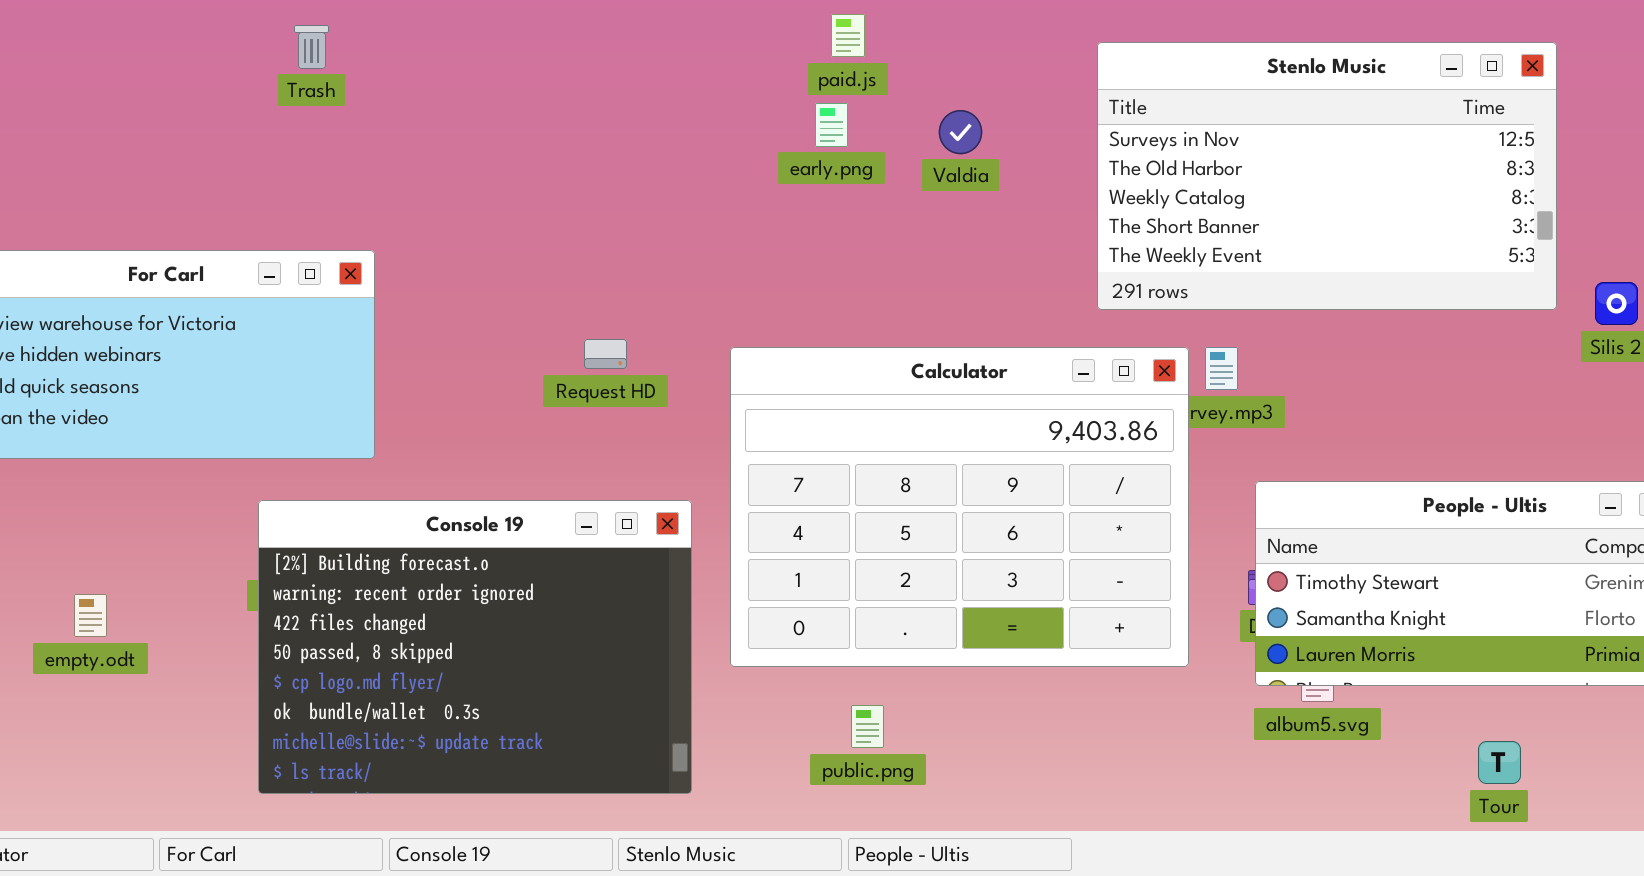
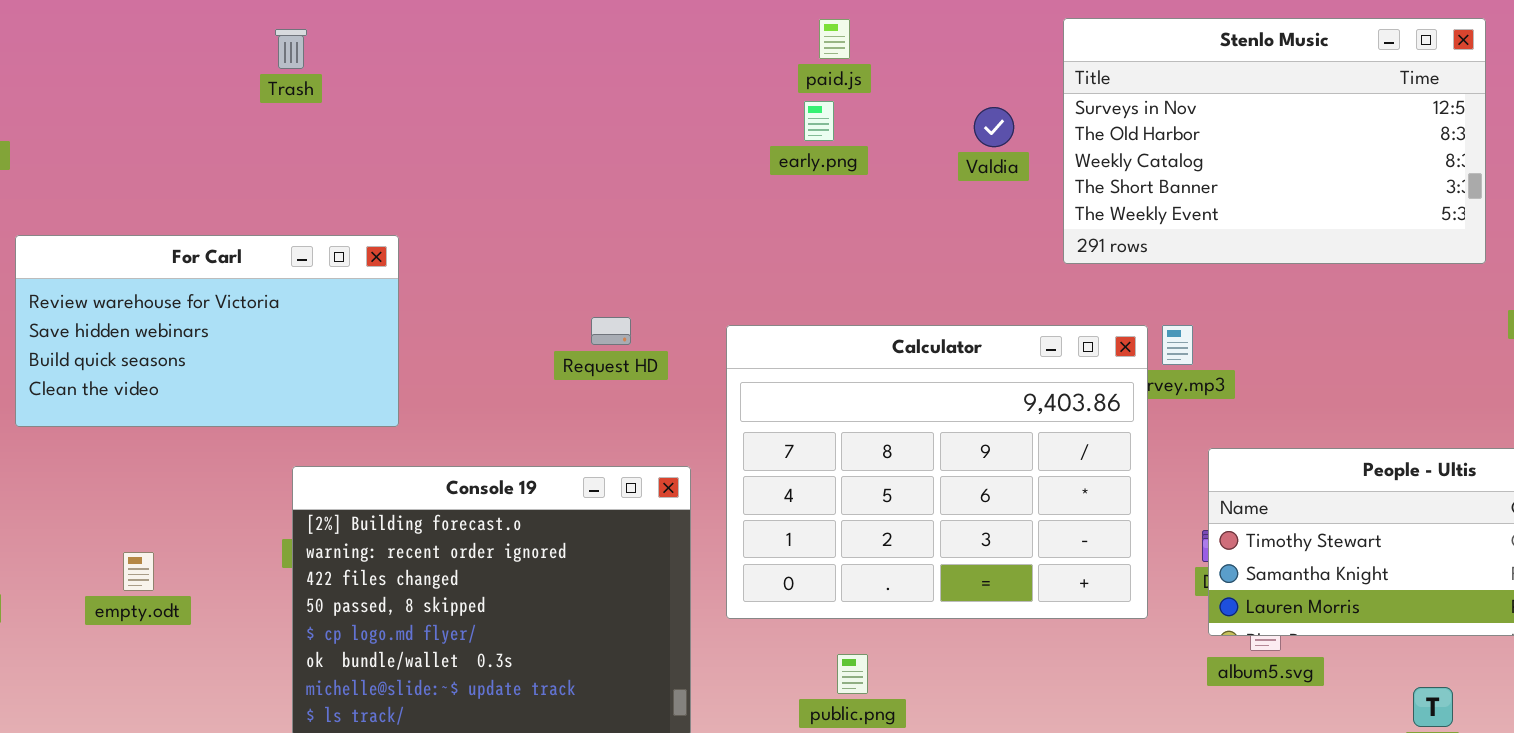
Trash: [294,25,329,69] -> [275,29,307,69], moved
Stenlo Music: [1097,42,1557,310] -> [1063,18,1486,264], moved
Valdia: [939,110,982,154] -> [974,107,1014,147], moved

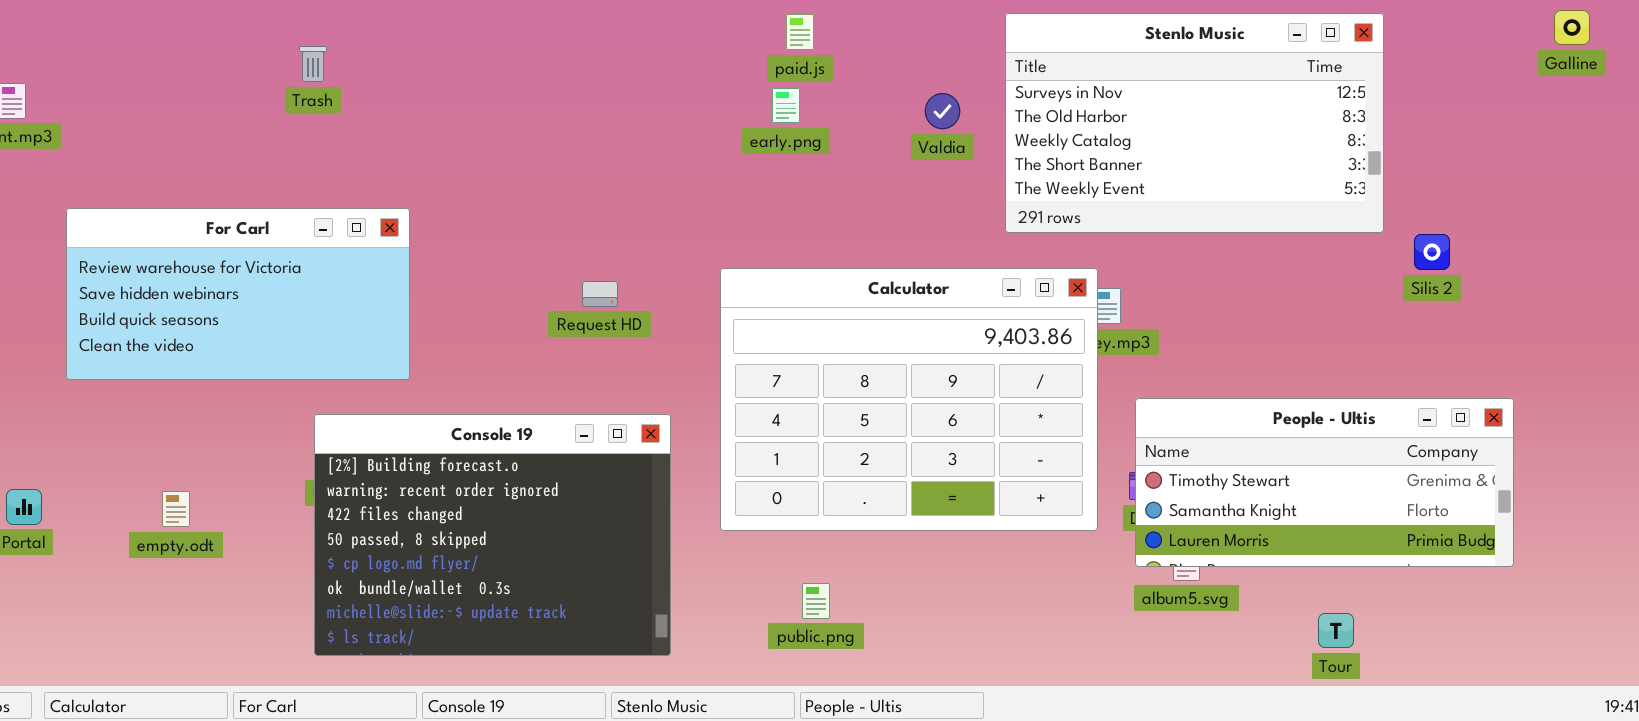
Trash: [275,29,307,69] -> [299,46,327,82], moved
Calculator: [726,325,1148,619] -> [720,268,1098,531], moved

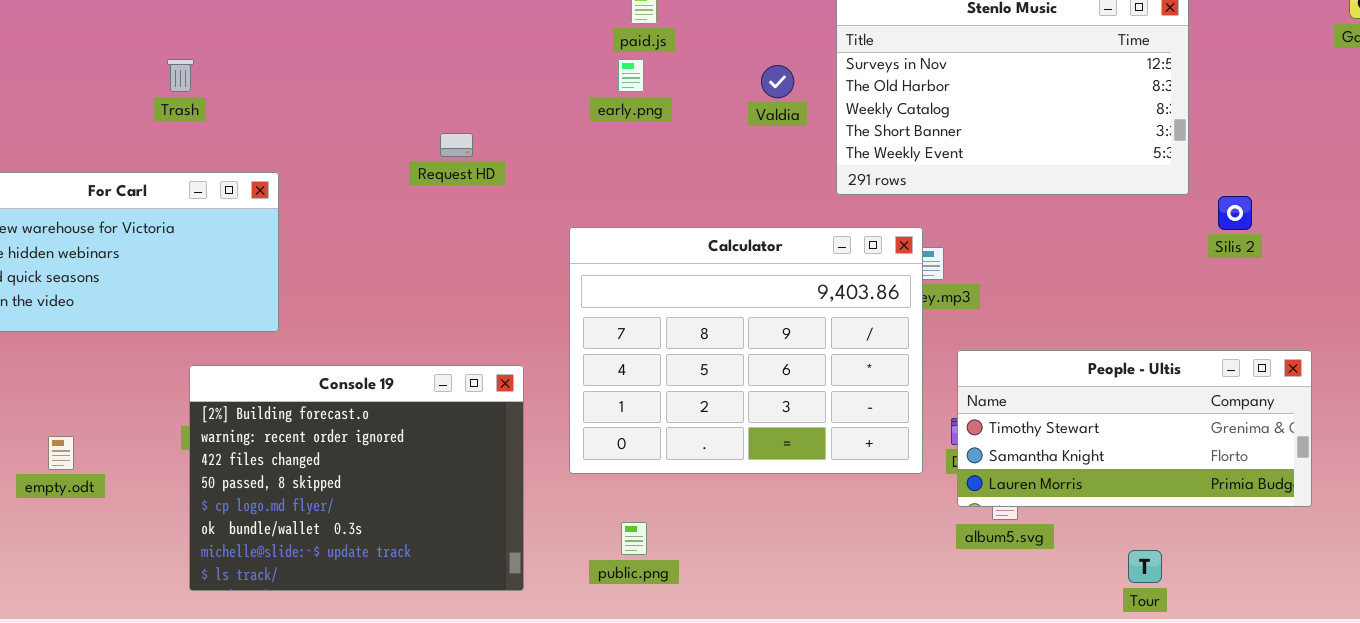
Trash: [299,46,327,82] -> [167,59,194,92], moved
Request HD: [582,281,618,307] -> [440,133,473,157], moved
public.png: [802,583,830,619] -> [621,522,647,555], moved

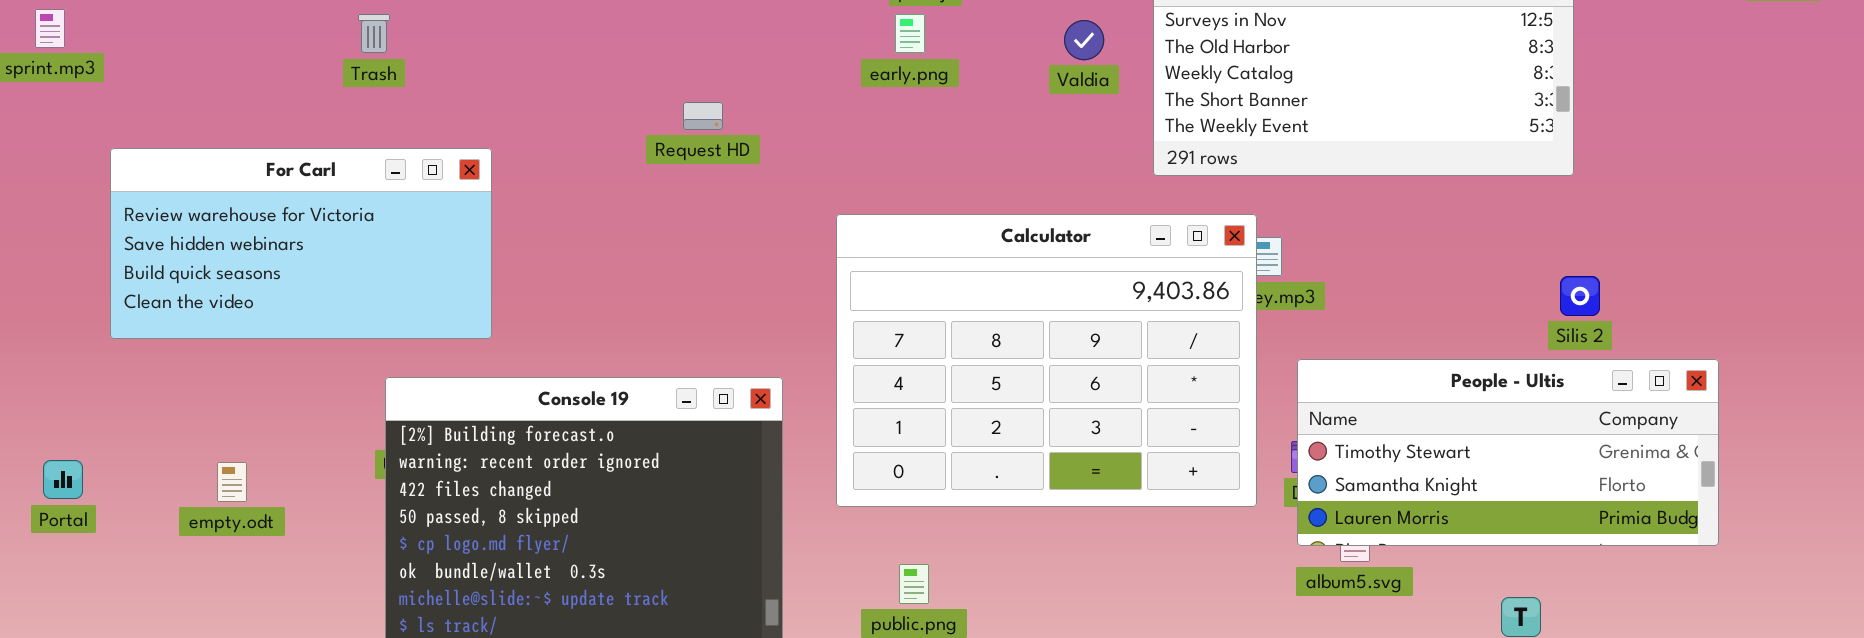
Silis 2: [1218,196,1252,230] -> [1560,276,1600,316], moved

